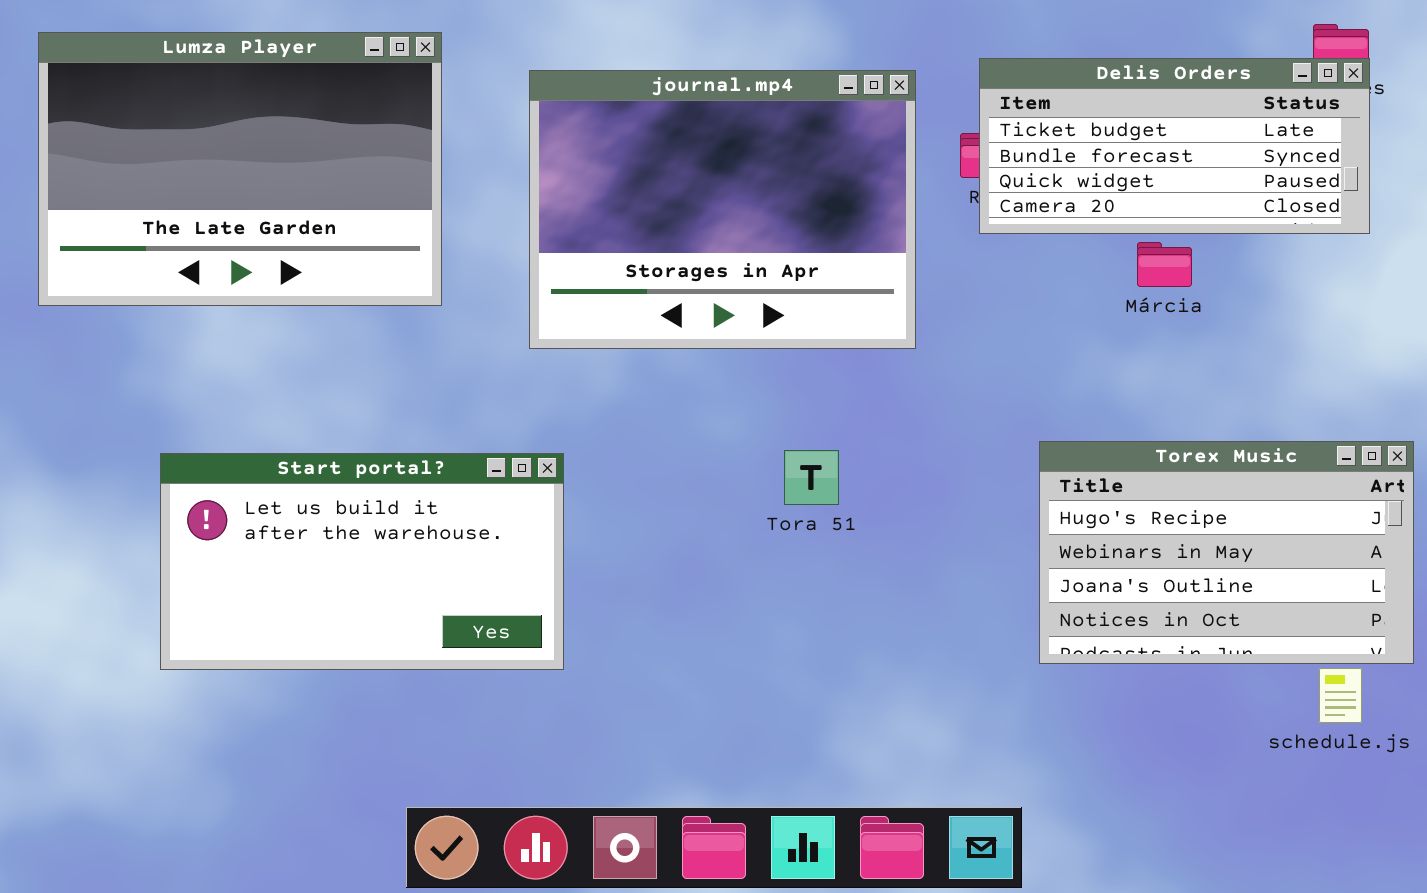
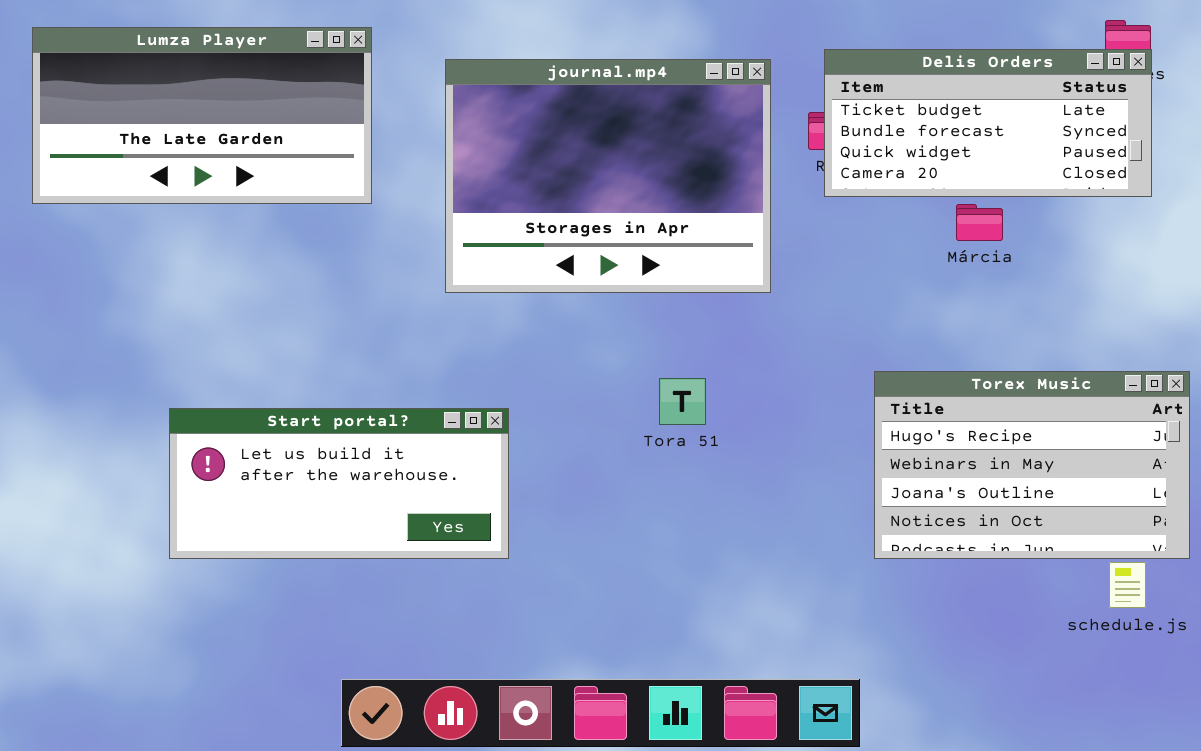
Lumza Player: [38,32,442,306] -> [32,27,372,204], resized
Start portal?: [160,453,564,670] -> [169,408,509,559], moved, resized

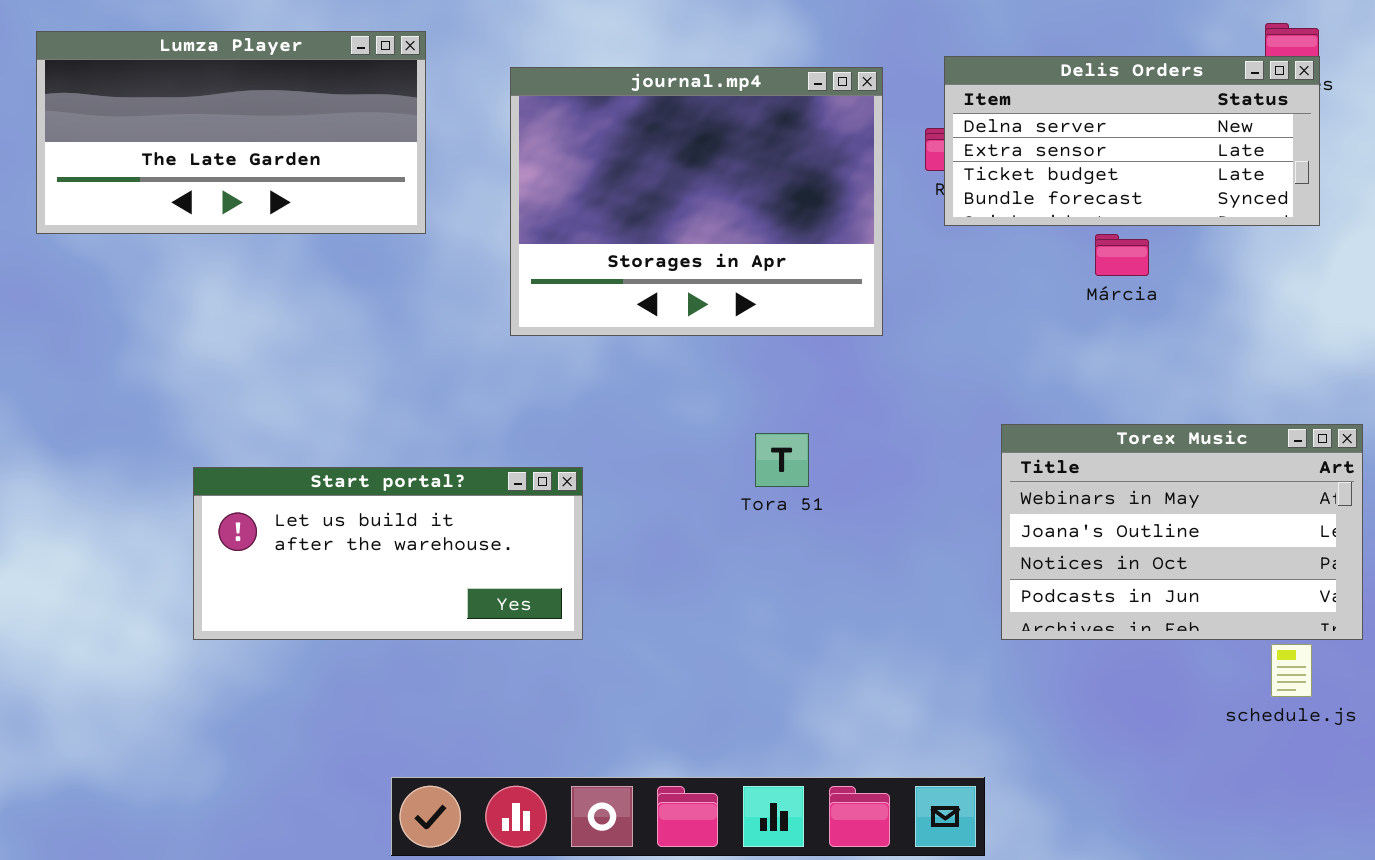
Delis Orders: [824,49,1152,197] -> [944,56,1320,226], scrolled up 2 rows
Torex Music: [874,371,1190,559] -> [1001,424,1363,640], scrolled down 1 row

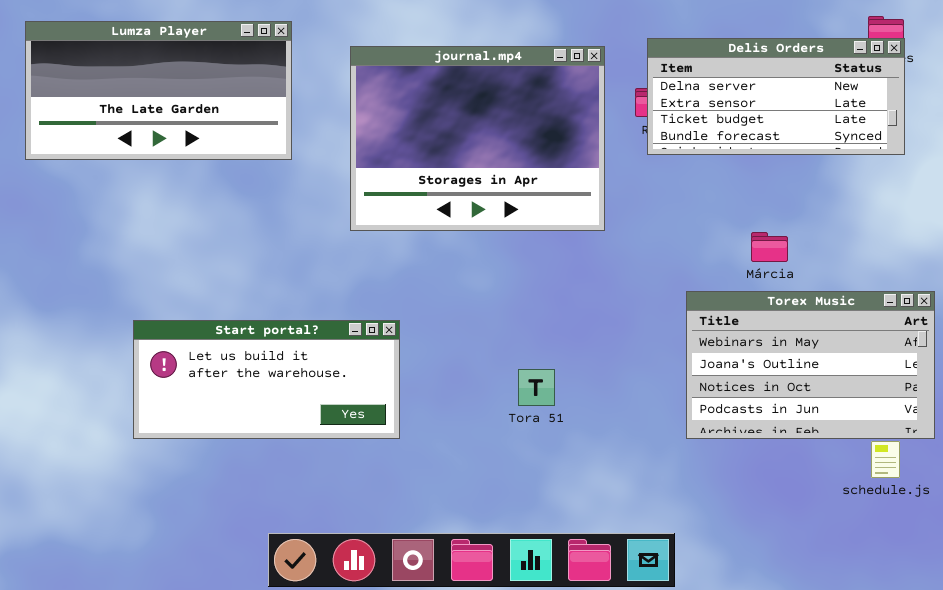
Márcia: [1095,234,1149,276] -> [751,232,788,262], moved
Tora 51: [755,433,809,487] -> [518,369,555,406], moved

